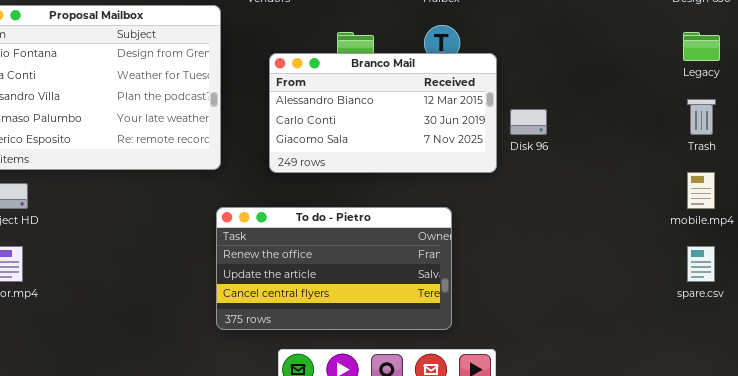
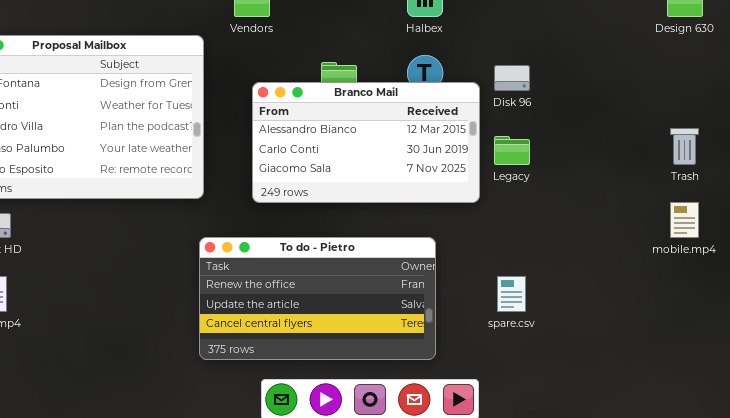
Legacy: [683,32,720,61] -> [494,136,530,165], moved
Disk 96: [510,109,547,135] -> [494,65,530,91], moved
spare.csv: [687,246,715,282] -> [497,276,526,312], moved

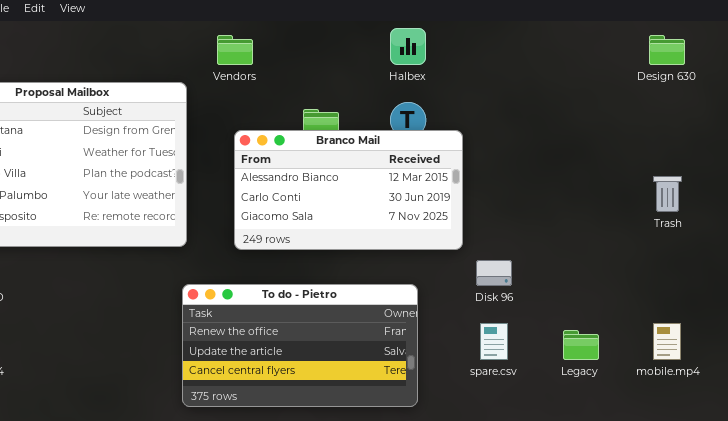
Disk 96: [494,65,530,91] -> [476,260,512,286], moved
Legacy: [494,136,530,165] -> [563,330,599,360], moved
mobile.mp4: [670,202,699,238] -> [653,323,681,360], moved

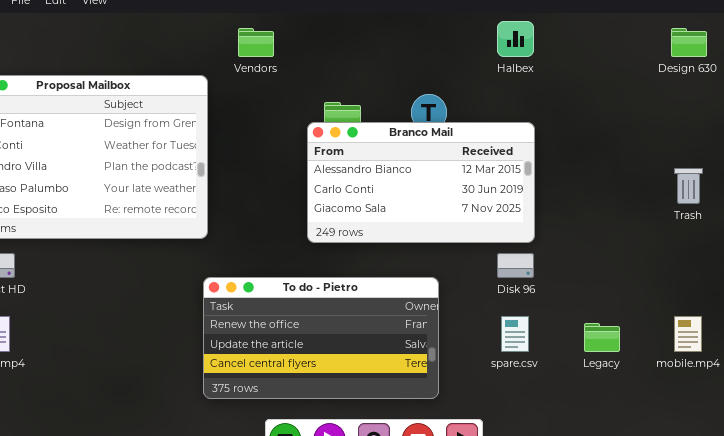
Halbex: [390,28,426,65] -> [497,21,534,57], moved
Branco Mail: [234,130,463,250] -> [307,122,535,243], moved

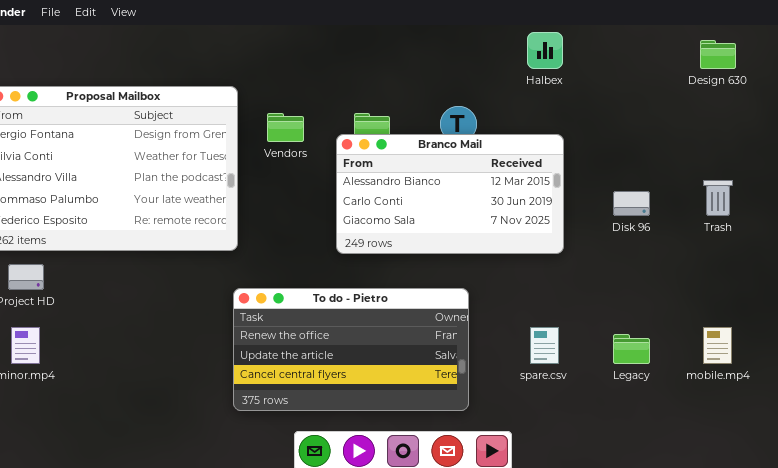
Vendors: [238,28,274,57] -> [267,113,304,142], moved
Disk 96: [497,253,534,278] -> [613,191,650,216], moved

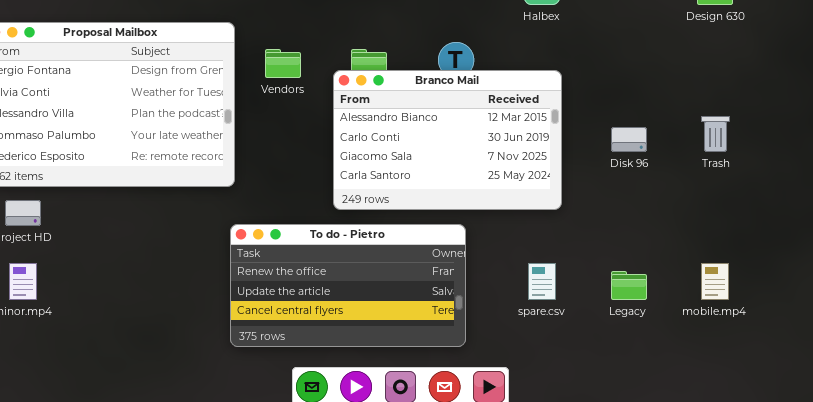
Branco Mail: [336,134,564,254] -> [333,70,562,210], resized

